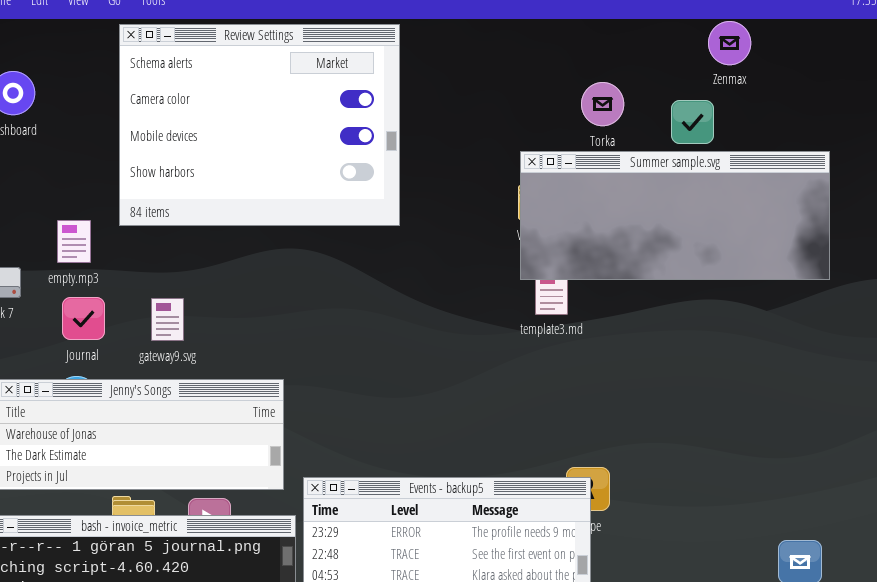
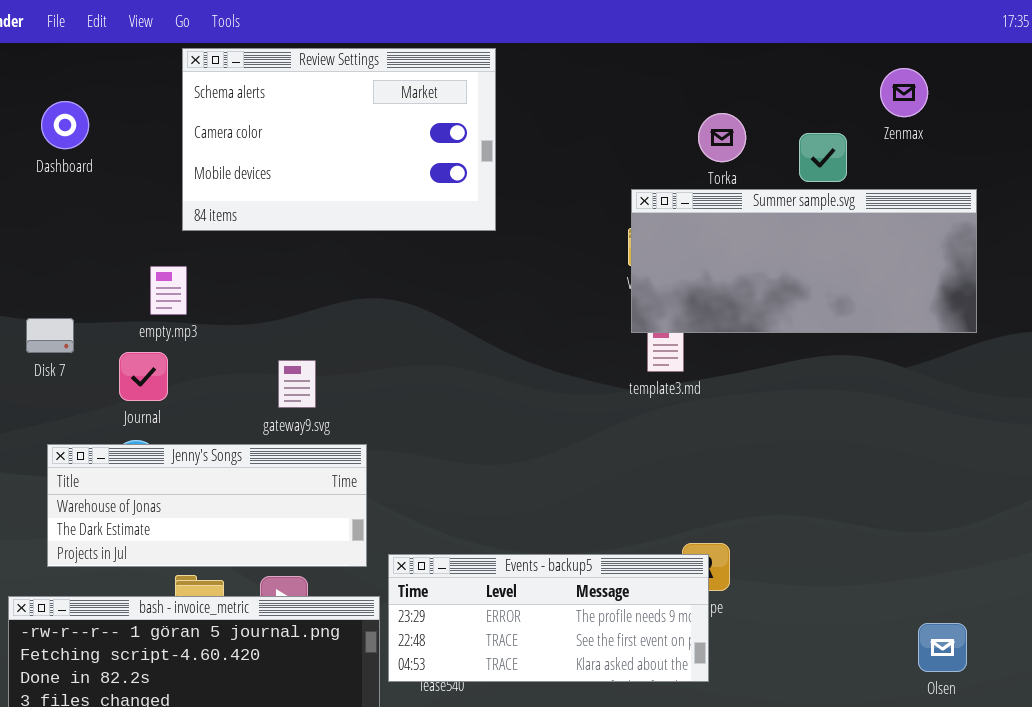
Zenmax: [708,21,751,65] -> [880,68,928,117], moved
Review Settings: [119,24,400,226] -> [182,48,496,231], resized
empty.mp3: [57,220,91,263] -> [150,266,187,315], moved
gateway9.svg: [151,298,184,341] -> [278,360,316,408], moved

